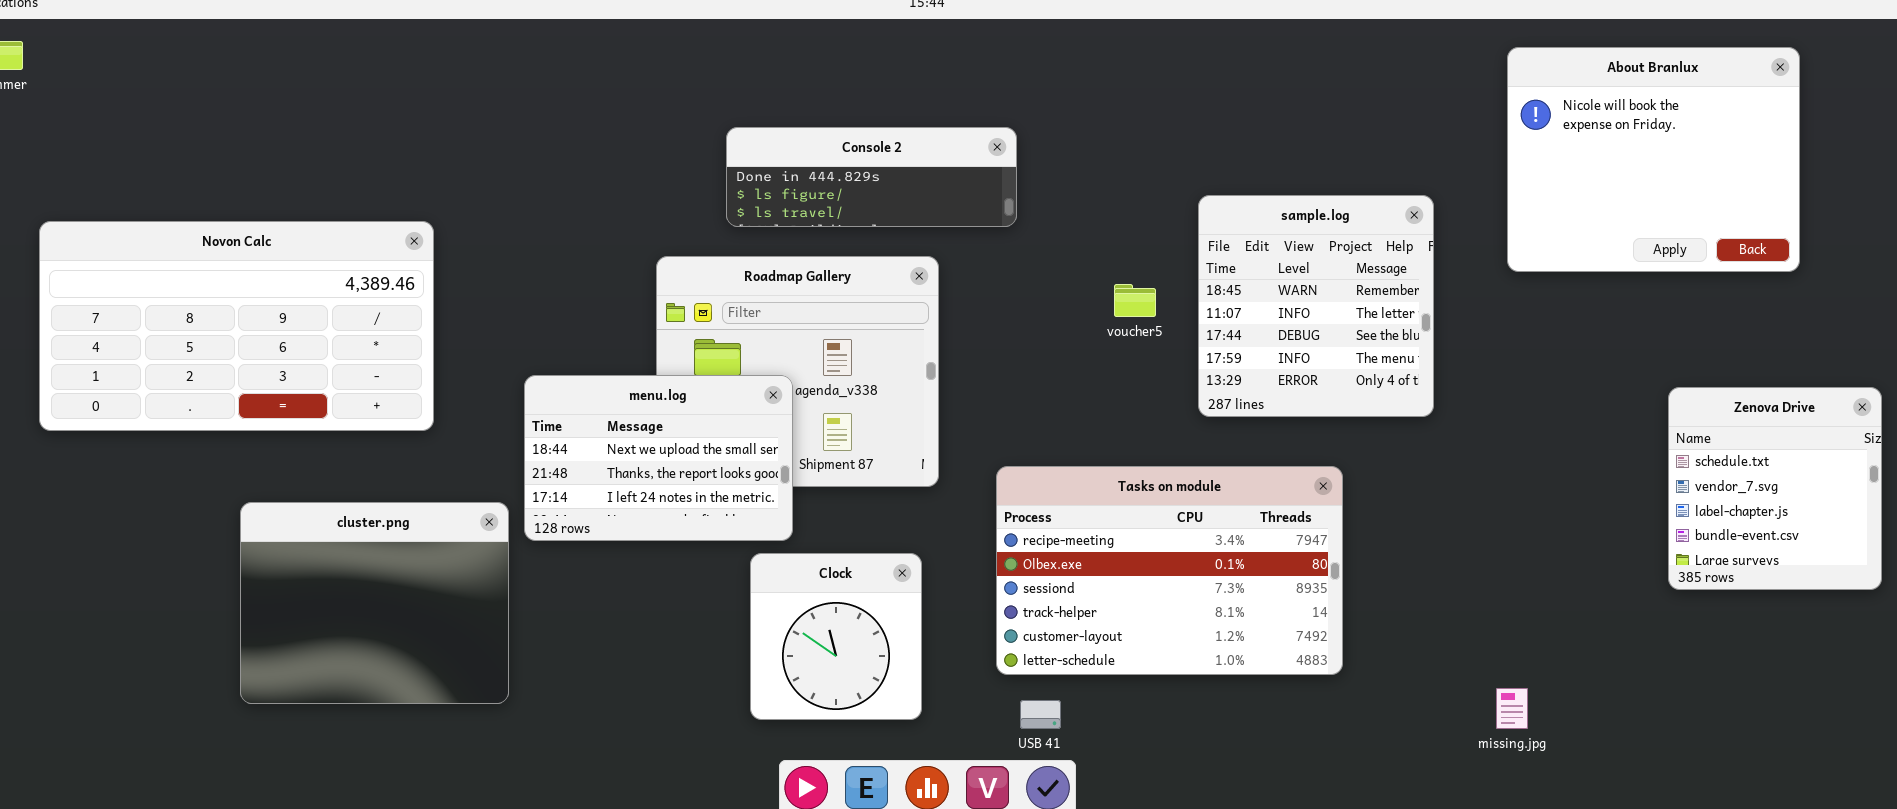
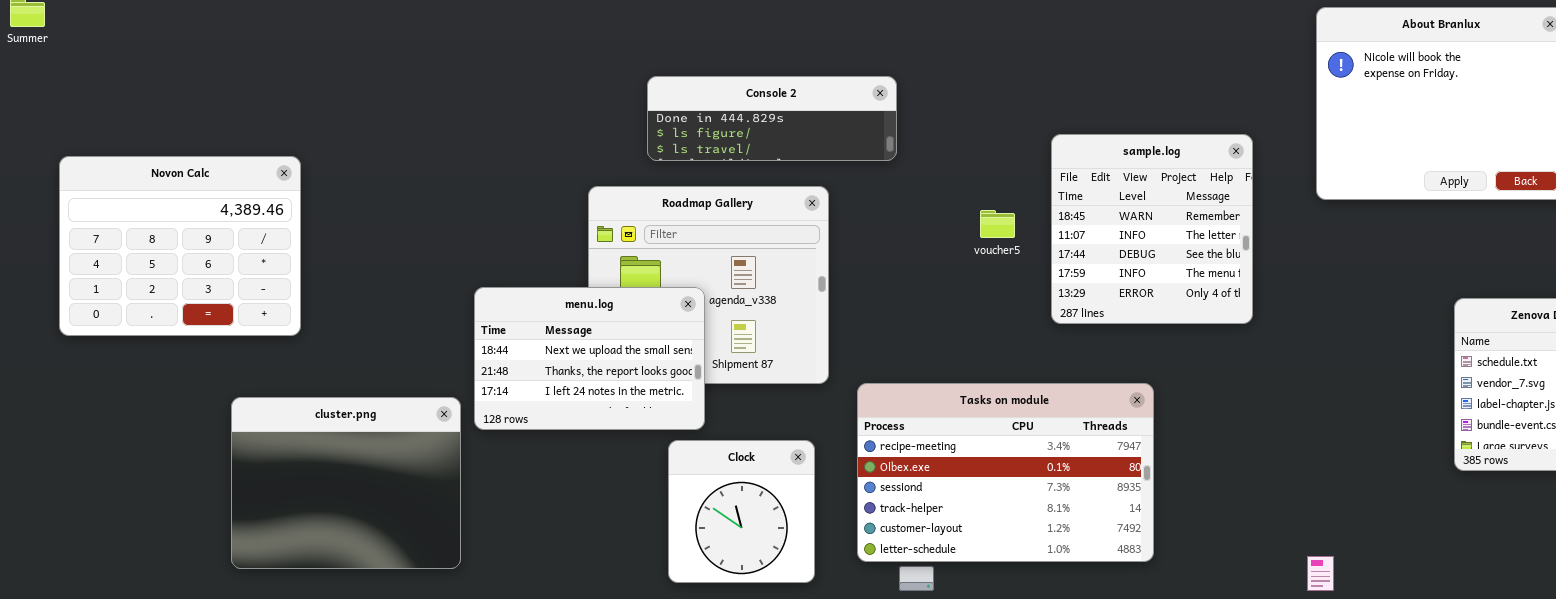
Novon Calc: [39,221,434,431] -> [59,156,301,336], resized
Tasks on module: [996,466,1343,675] -> [857,383,1154,562], moved

